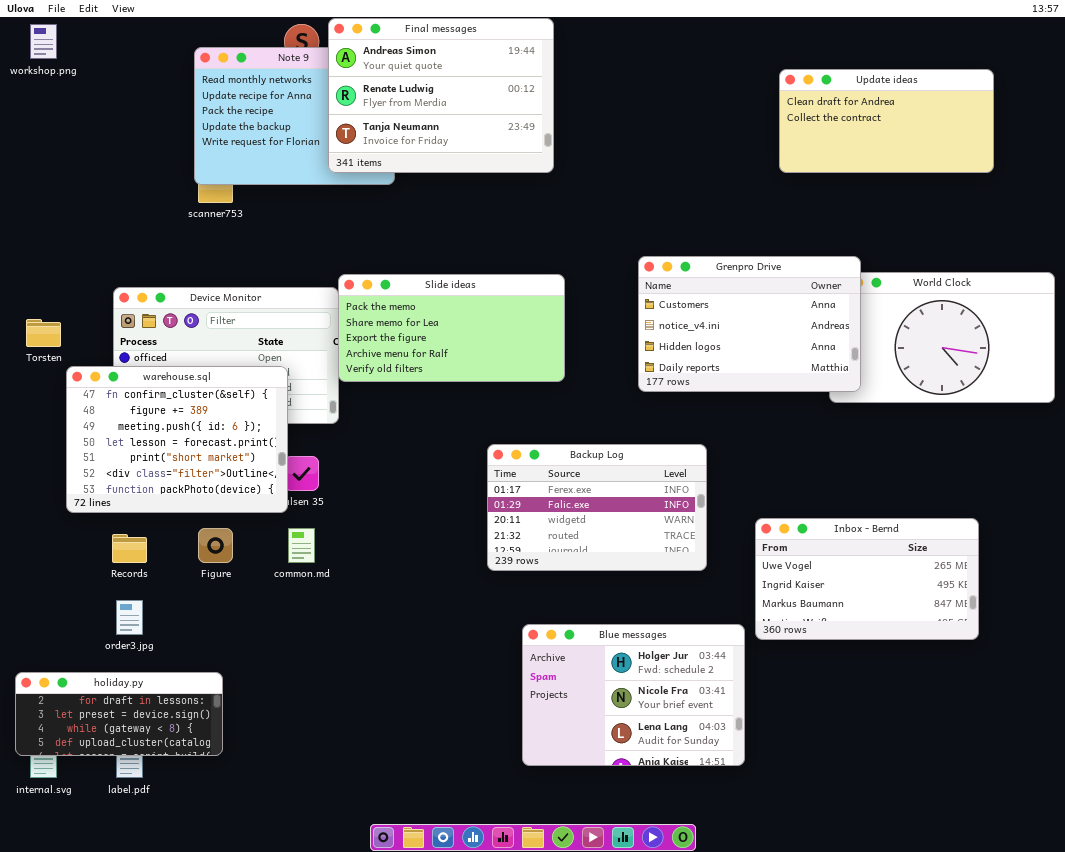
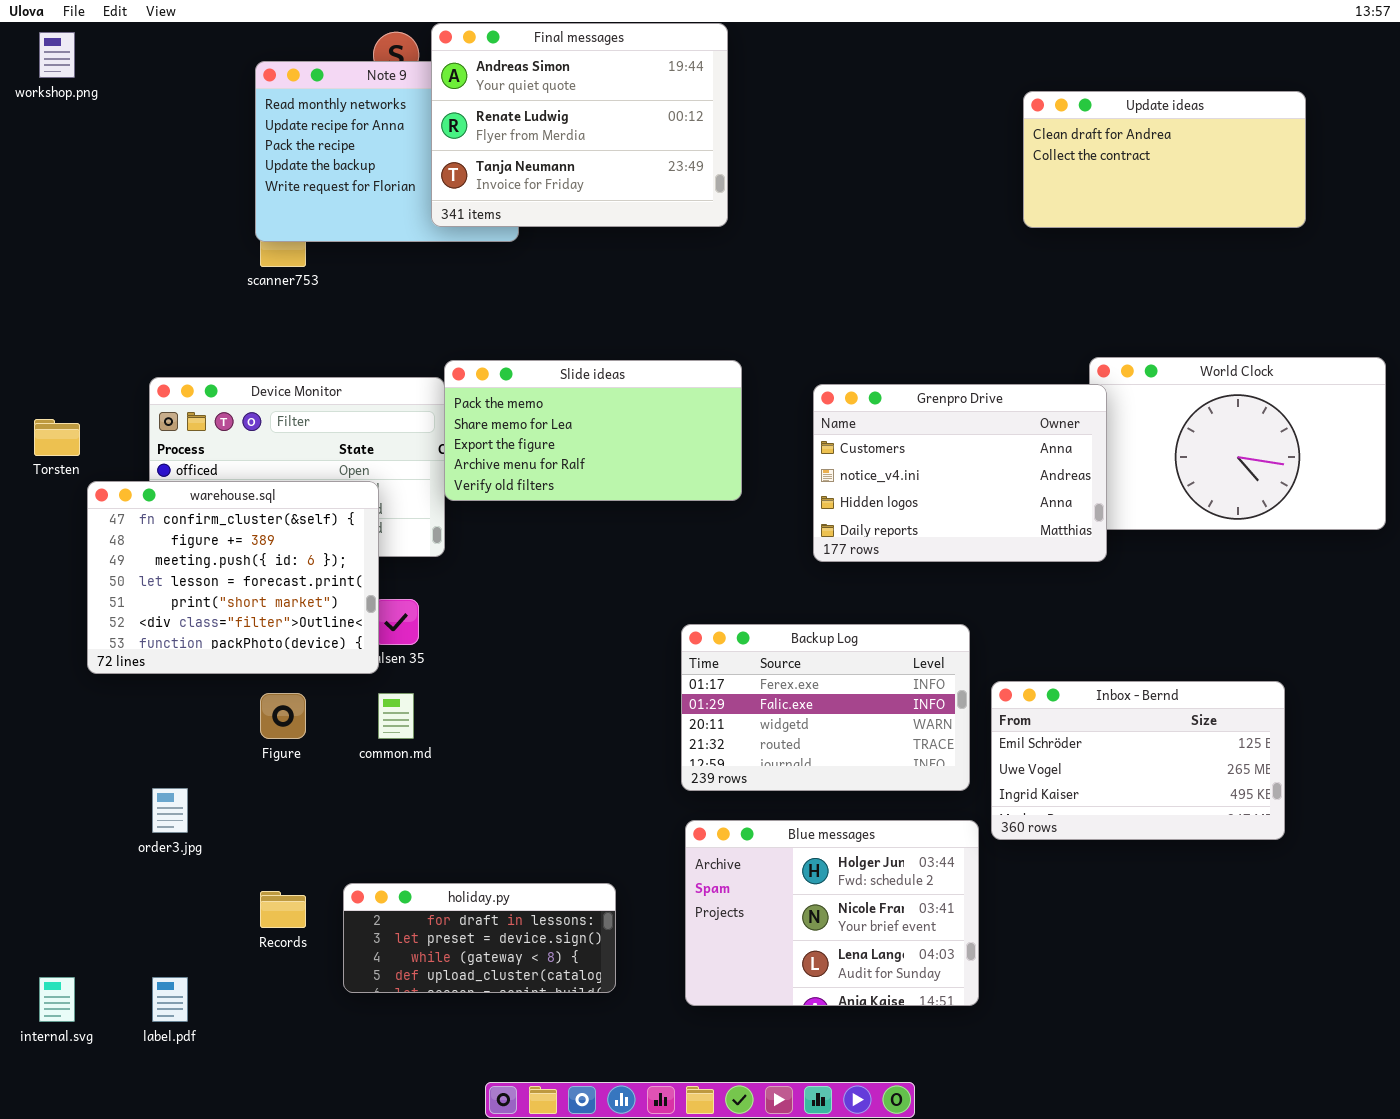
Grenpro Drive: [638,256,861,392] -> [813,384,1107,562], moved
Backup Log: [487,444,707,571] -> [681,624,970,791], moved
Inbox - Bernd: [755,518,979,640] -> [991,681,1285,840], scrolled up 1 row
Records: [112,534,147,563] -> [260,891,306,928], moved
holiday.py: [15,672,223,756] -> [343,883,616,993], moved

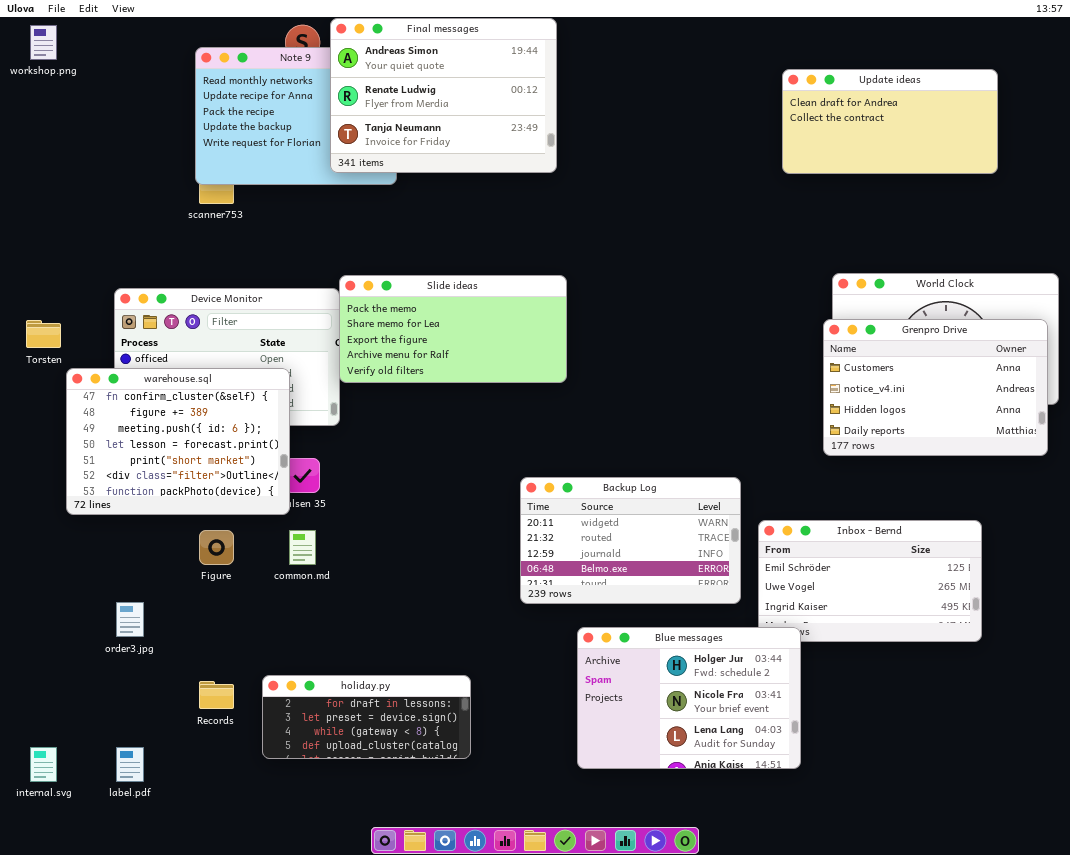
Grenpro Drive: [813,384,1107,562] -> [823,319,1048,456], moved
Backup Log: [681,624,970,791] -> [520,477,741,604], scrolled down 2 rows
Blue messages: [685,820,979,1006] -> [577,627,801,769], moved

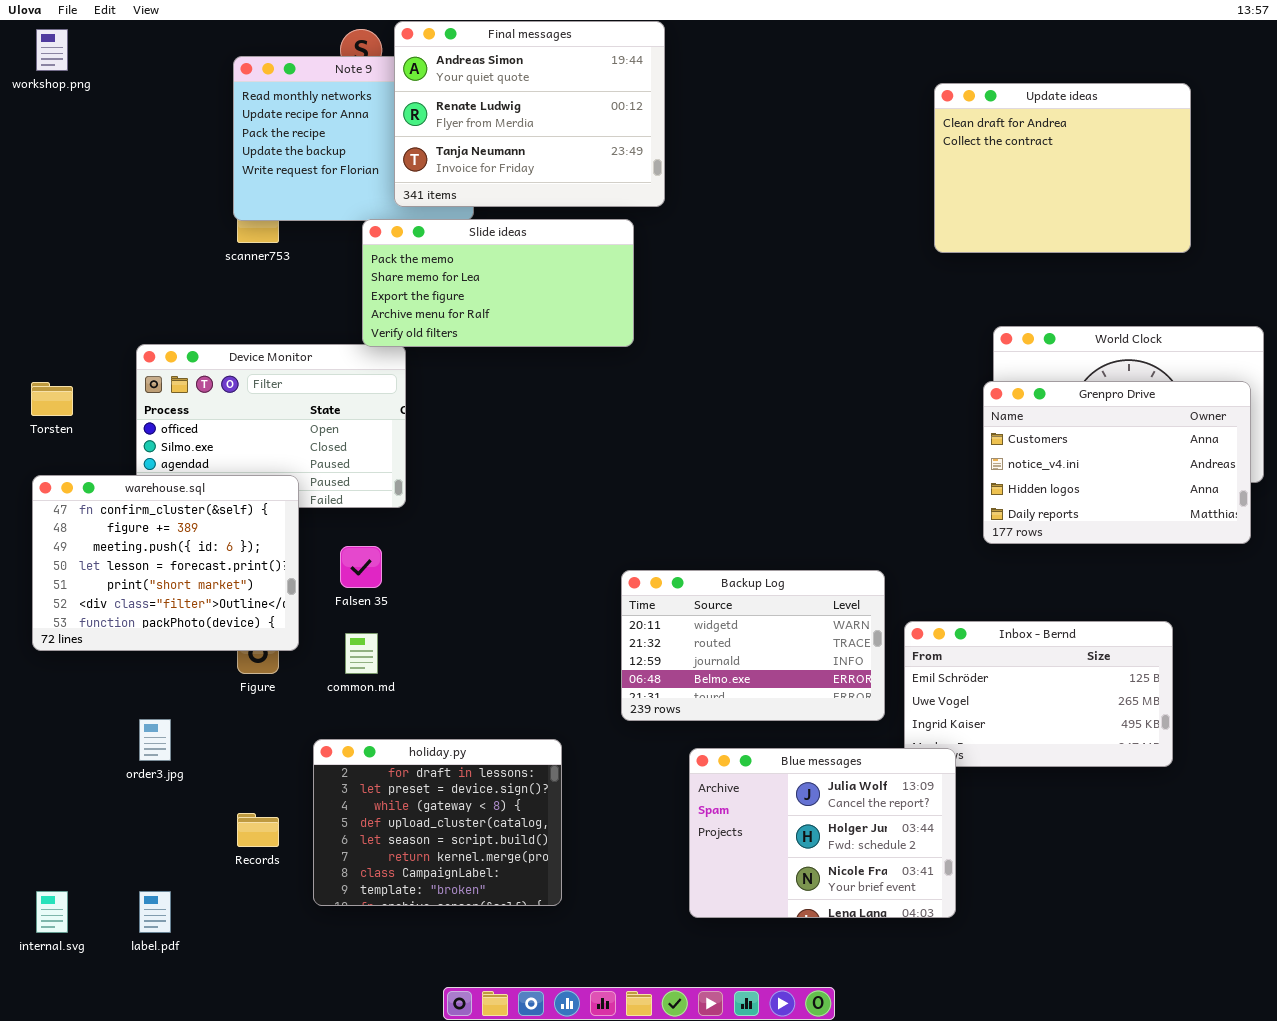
Update ideas: [782,69,998,174] -> [934,83,1191,253], resized
Slide ideas: [339,275,567,383] -> [362,219,634,347], moved
warehouse.sql: [66,368,290,515] -> [32,475,299,651], moved
Blue messages: [577,627,801,769] -> [689,748,956,918], scrolled up 1 row
holiday.py: [262,675,471,759] -> [313,739,562,906], resized

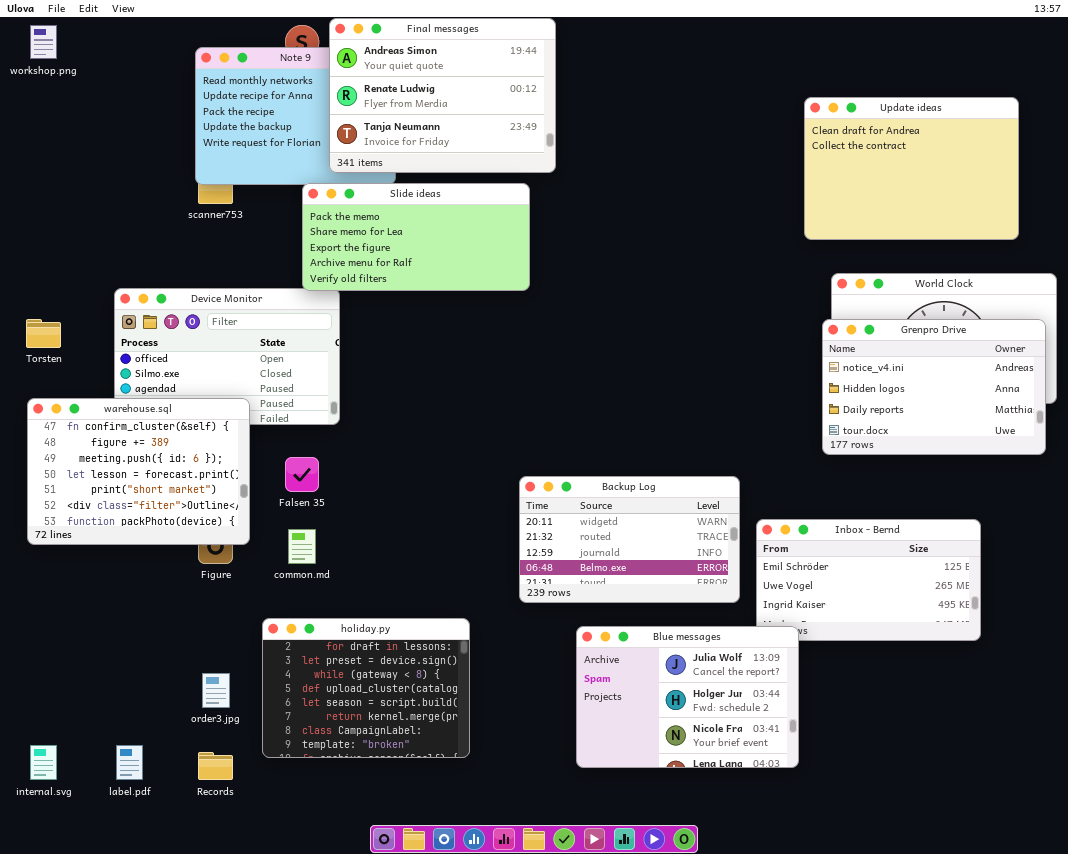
Update ideas: [934,83,1191,253] -> [804,97,1019,240], moved
Grenpro Drive: [983,381,1251,544] -> [822,319,1046,455], scrolled down 1 row
order3.jpg: [139,719,171,761] -> [202,673,230,708], moved
Records: [237,813,279,847] -> [198,752,233,780], moved

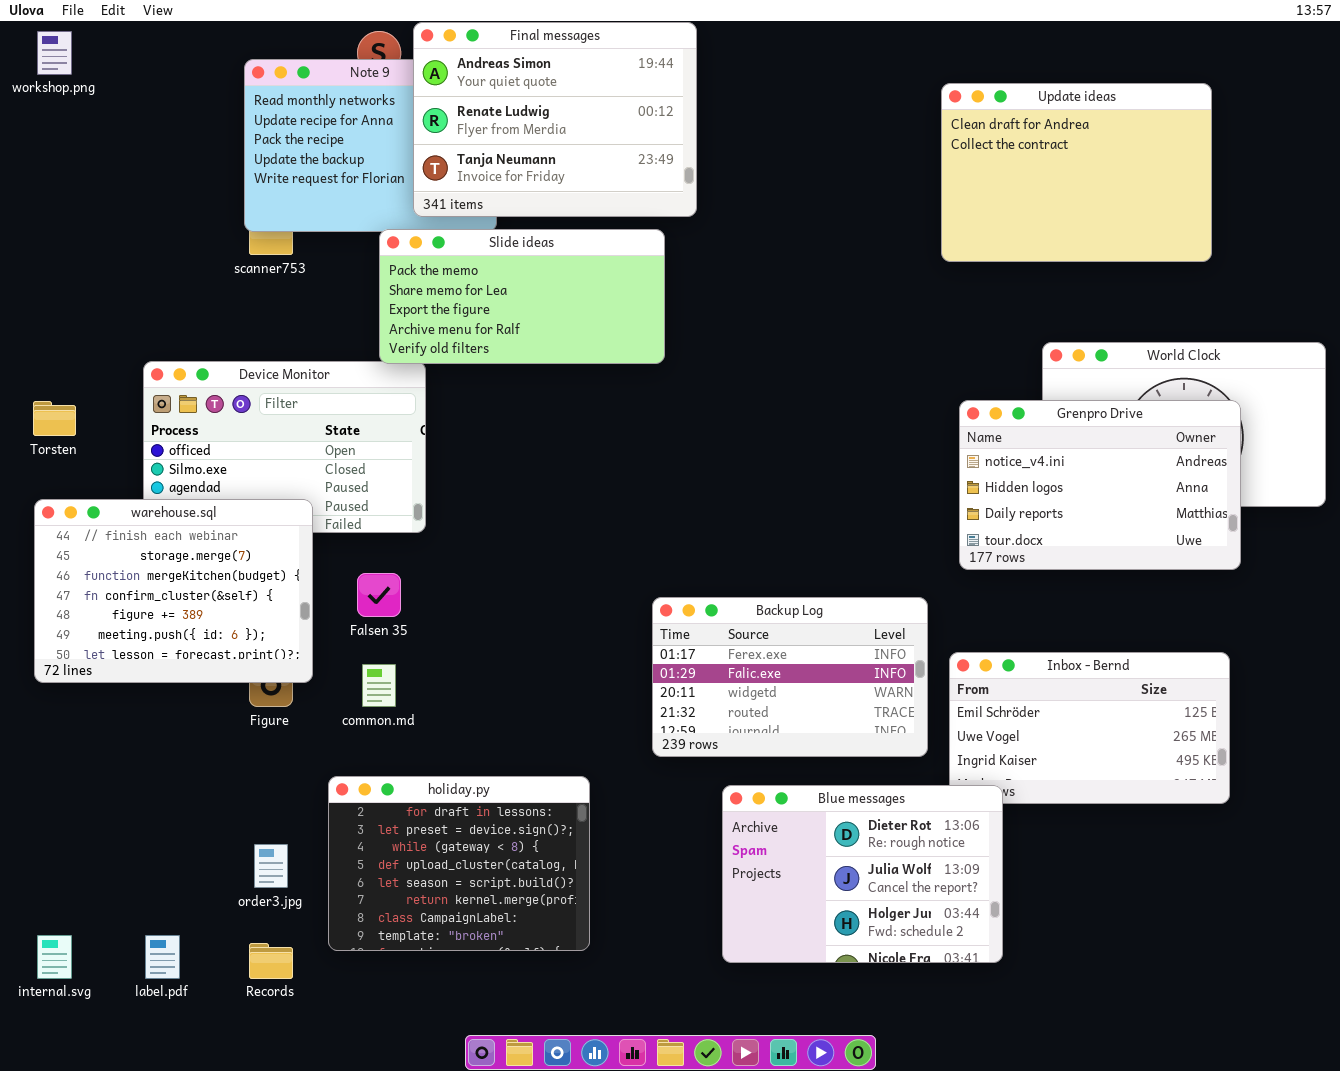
Update ideas: [804,97,1019,240] -> [941,83,1212,262], moved
Grenpro Drive: [822,319,1046,455] -> [959,400,1241,570], moved
warehouse.sql: [27,398,250,545] -> [34,499,313,683], scrolled up 3 rows
Backup Log: [519,476,740,603] -> [652,597,928,757], scrolled up 2 rows
Blue messages: [576,626,799,768] -> [722,785,1003,963], scrolled up 1 row

